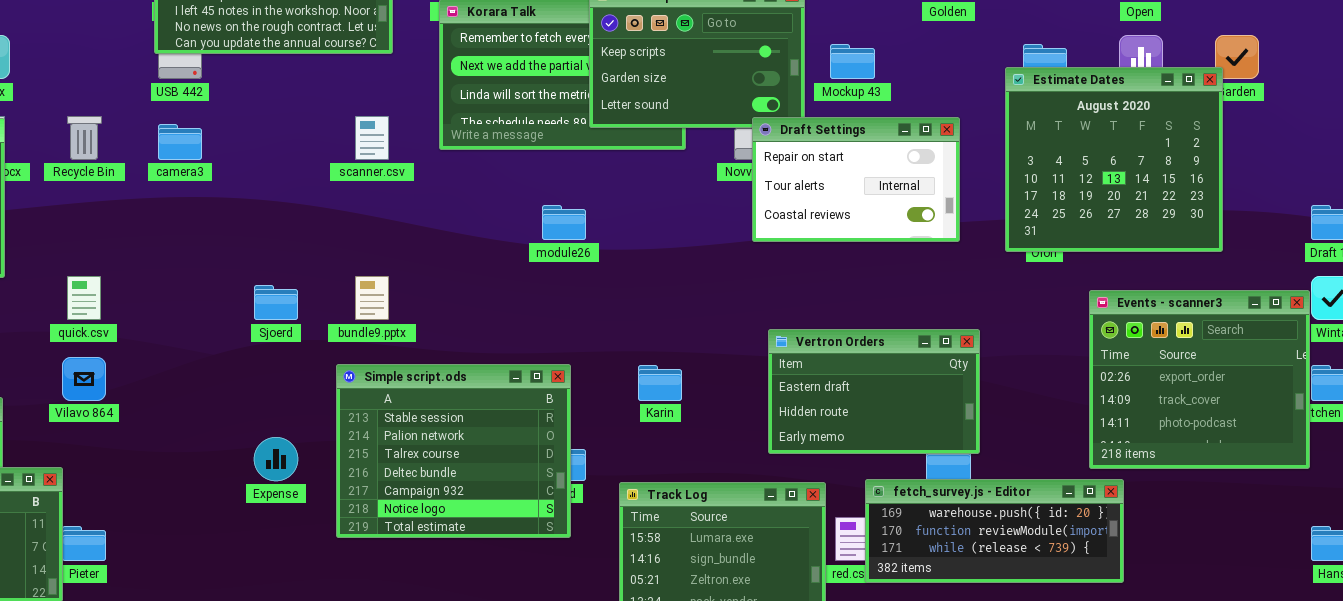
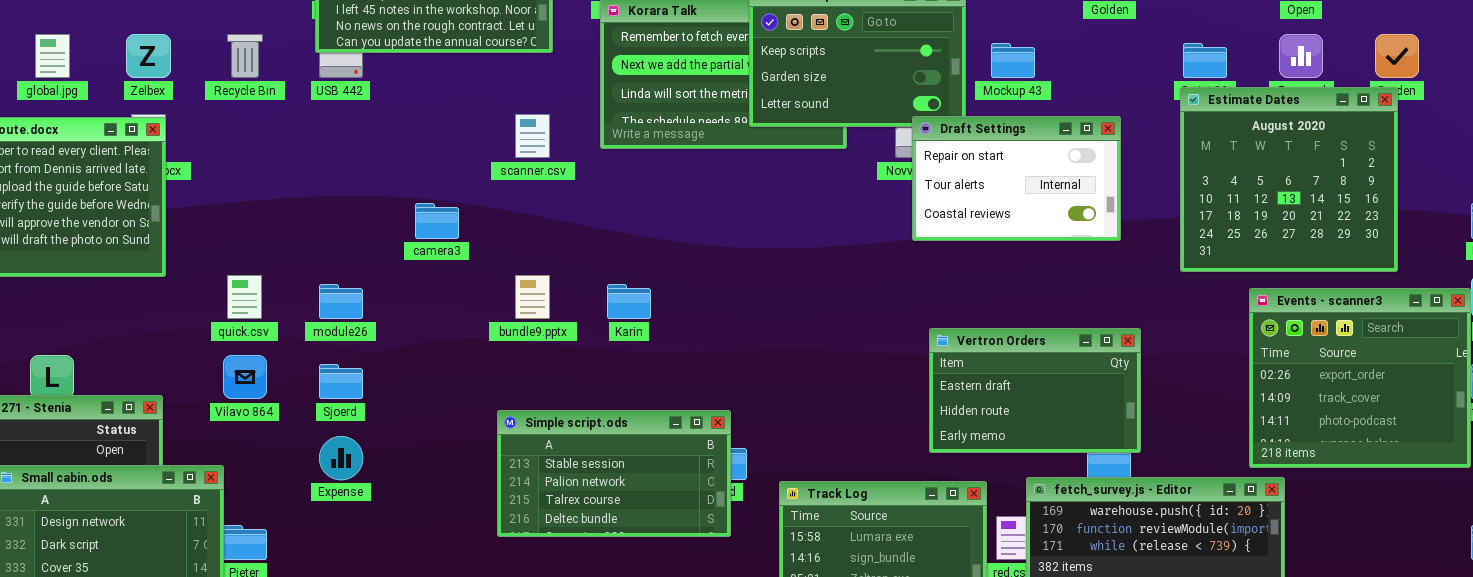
Estimate Dates: [1005,67,1223,252] -> [1180,87,1398,272], moved
Recycle Bin: [67,116,102,160] -> [227,34,263,78], moved
camera3: [158,124,202,160] -> [415,203,459,239], moved
module26: [542,205,586,240] -> [319,284,363,319], moved
Sjoerd: [254,285,298,320] -> [319,364,363,399], moved
Simple script.ods: [336,364,571,538] -> [497,410,731,537], resized
Karin: [638,365,682,401] -> [607,284,651,319], moved
Expense: [254,437,298,481] -> [319,436,363,480], moved

